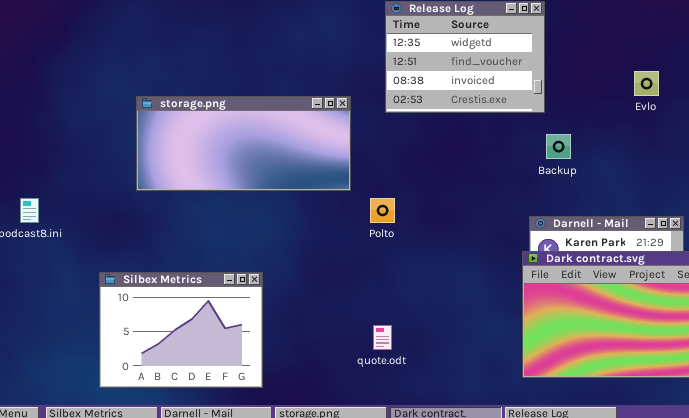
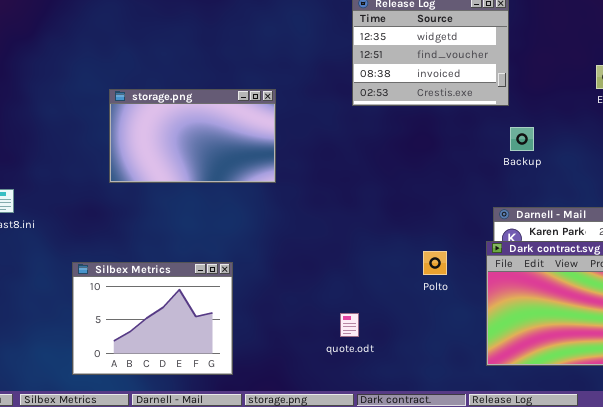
storage.png: [136,96,351,191] -> [109,89,276,183], resized
Polto: [370,198,395,223] -> [423,251,447,275], moved

